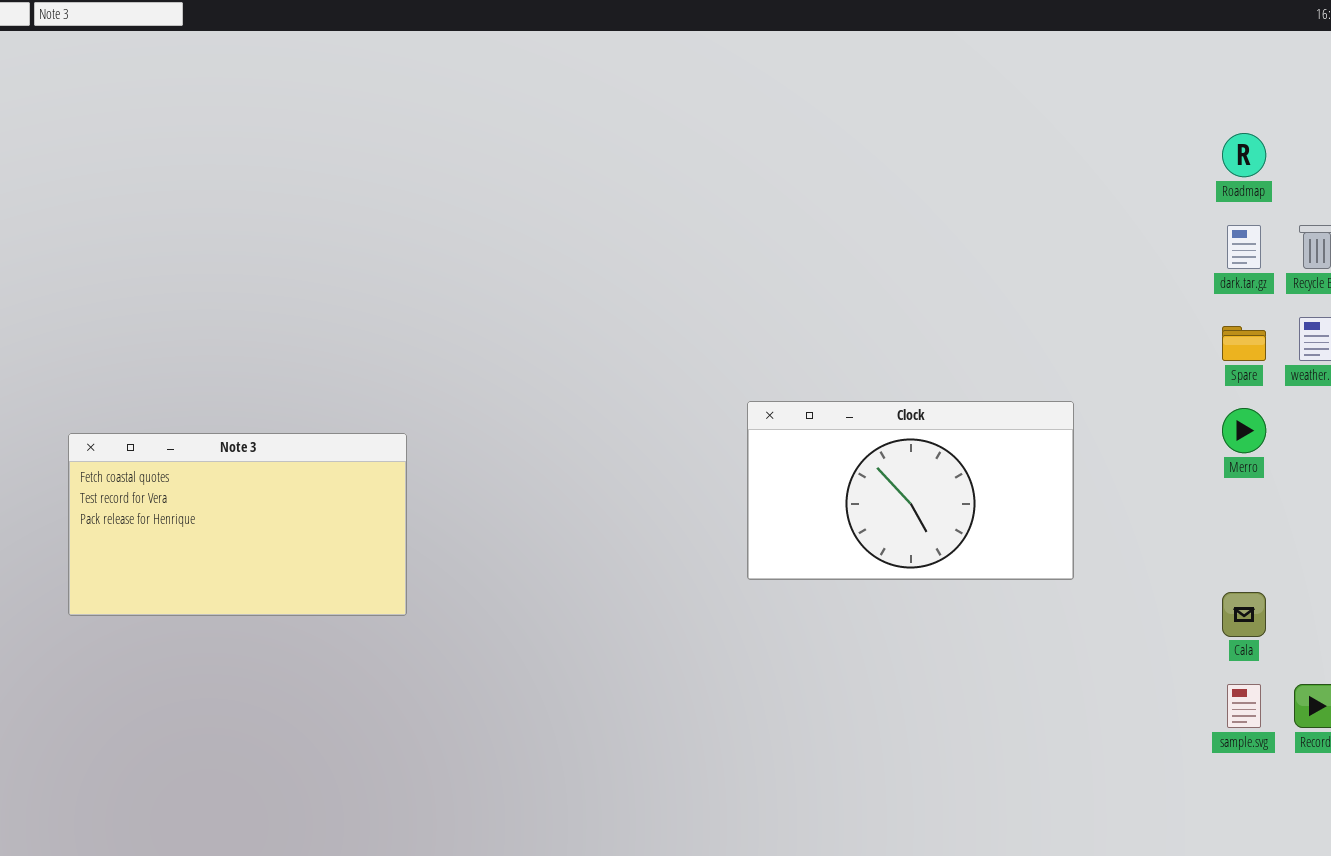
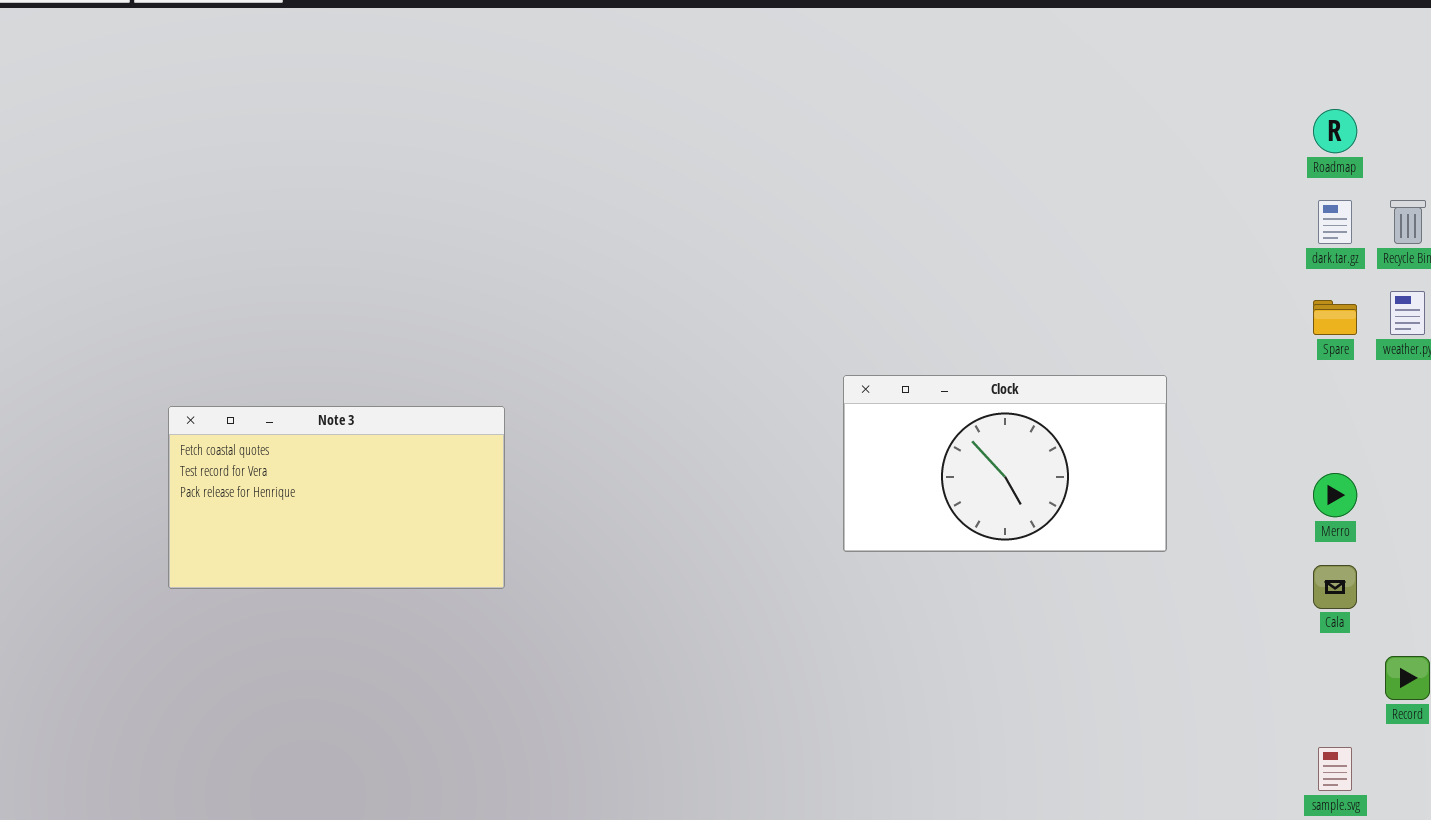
Merro: [1222,408,1266,453] -> [1313,473,1357,517], moved
sample.svg: [1227,684,1261,728] -> [1318,747,1352,791], moved

